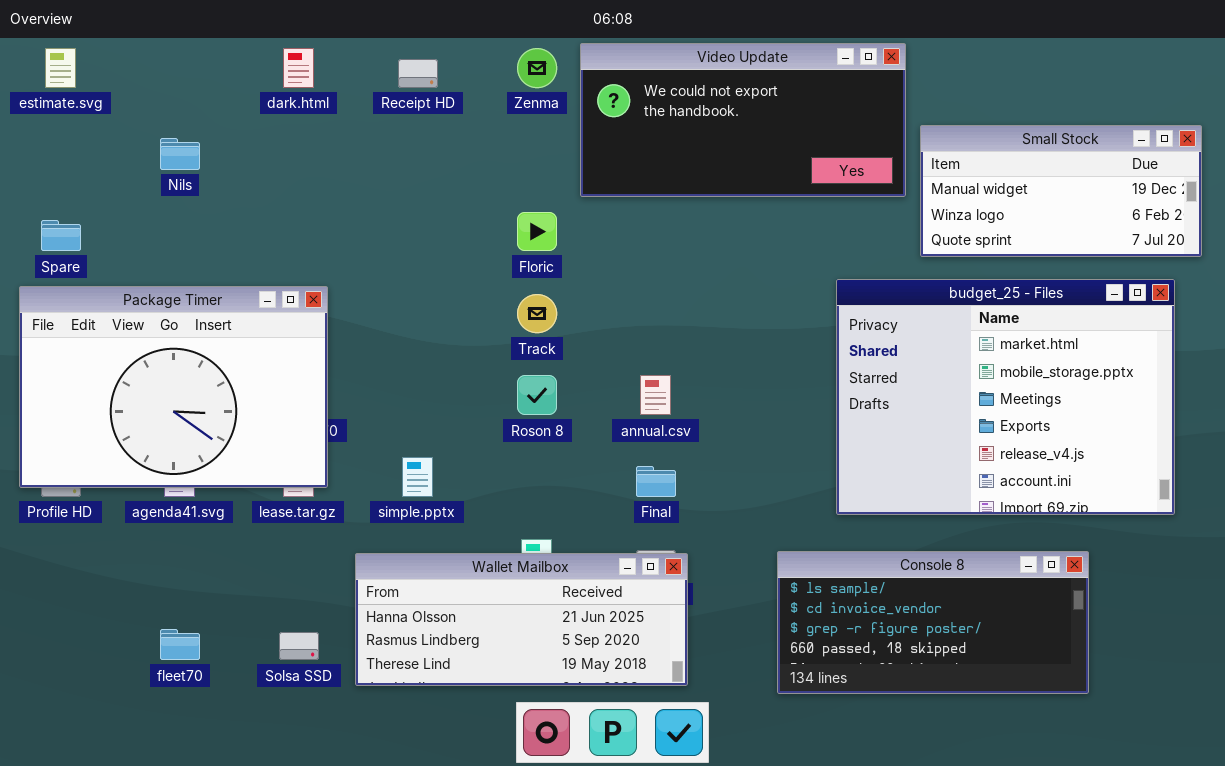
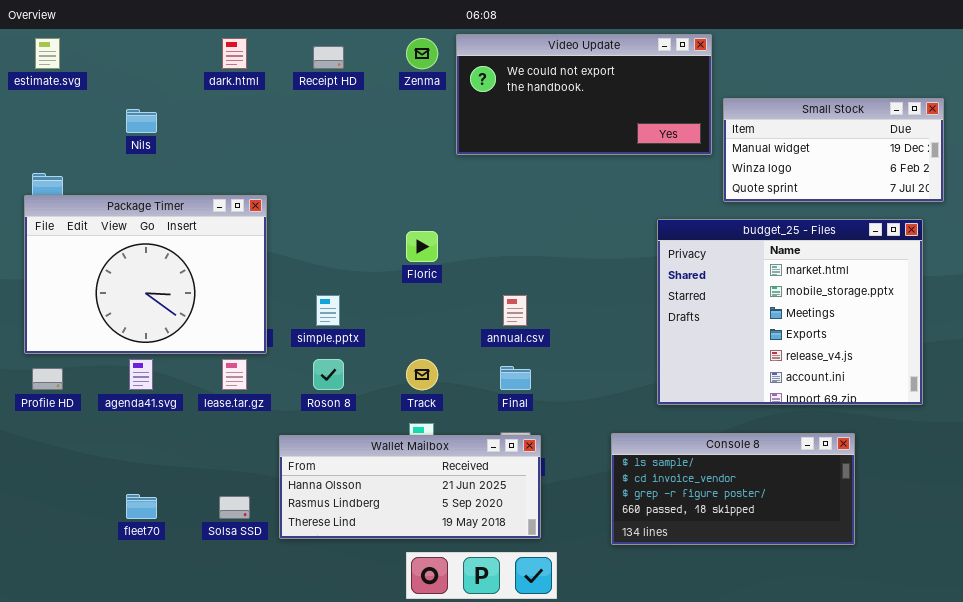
Floric: [517,212,557,251] -> [406,231,438,262], moved
Package Timer: [19,286,328,488] -> [24,195,267,354], moved
Track: [517,294,557,333] -> [406,359,438,390], moved
Roson 8: [517,375,557,415] -> [313,359,344,390], moved
simple.pptx: [402,457,433,497] -> [316,295,340,326], moved

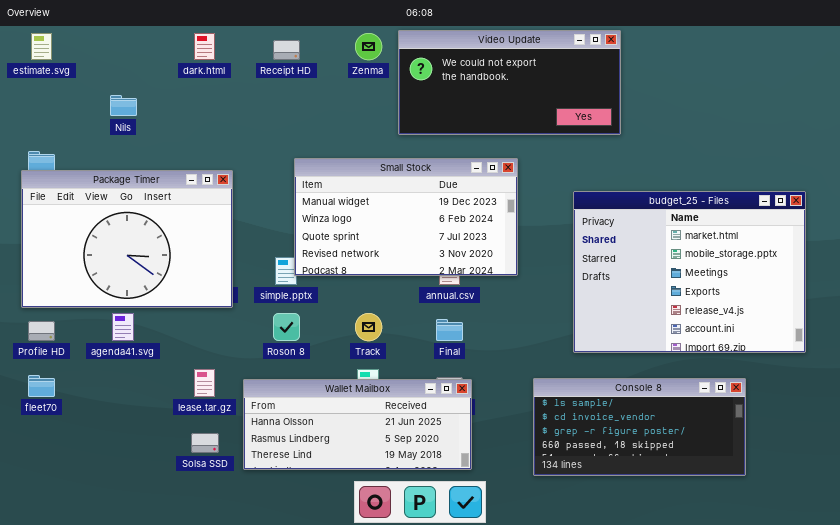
Small Stock: [723,98,944,202] -> [294,158,518,276], moved, resized
lease.tar.gz: [222,359,247,390] -> [194,369,215,397], moved
fleet70: [126,494,157,519] -> [28,375,55,397], moved

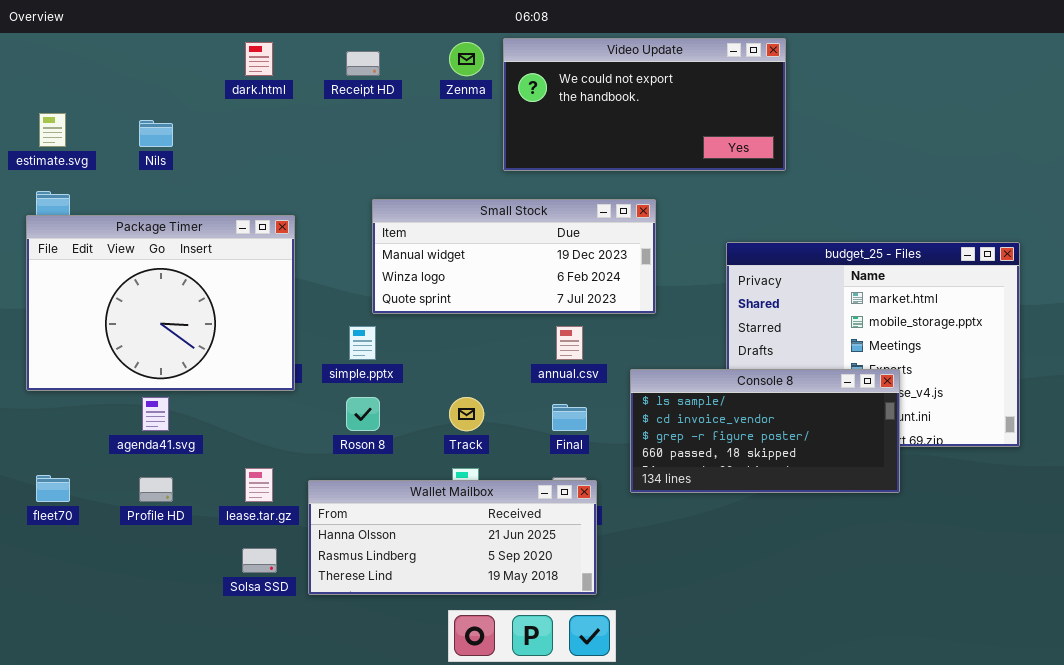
estimate.svg: [31,33,52,60] -> [39,113,66,147], moved
Small Stock: [294,158,518,276] -> [372,199,656,314], resized
Profile HD: [28,321,55,341] -> [139,477,173,502], moved
Console 8: [533,378,746,476] -> [630,369,900,493], moved

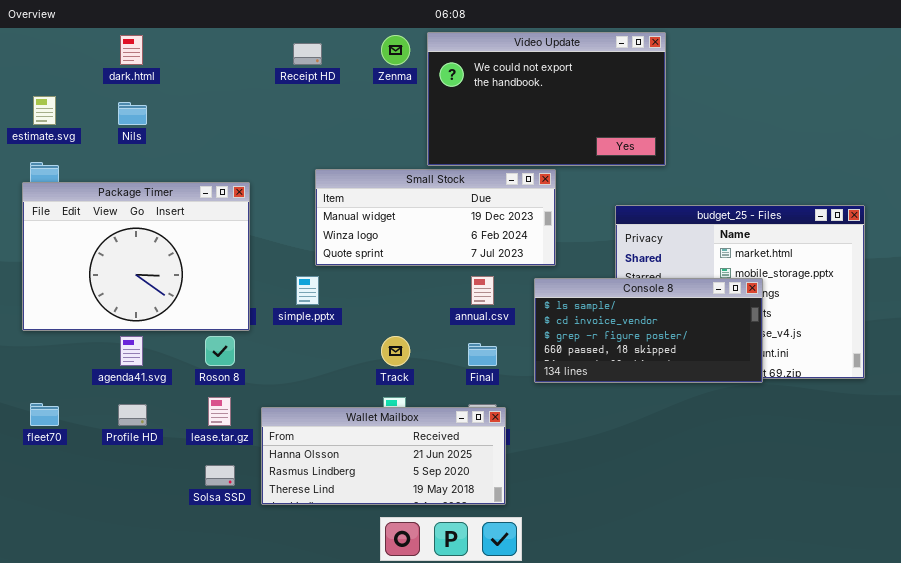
Video Update: [503,38,786,171] -> [427,32,666,166], resized
dark.html: [245,42,273,76] -> [120,35,143,65], moved
Console 8: [630,369,900,493] -> [534,278,763,383], moved
Roson 8: [346,397,380,431] -> [205,336,235,366], moved

